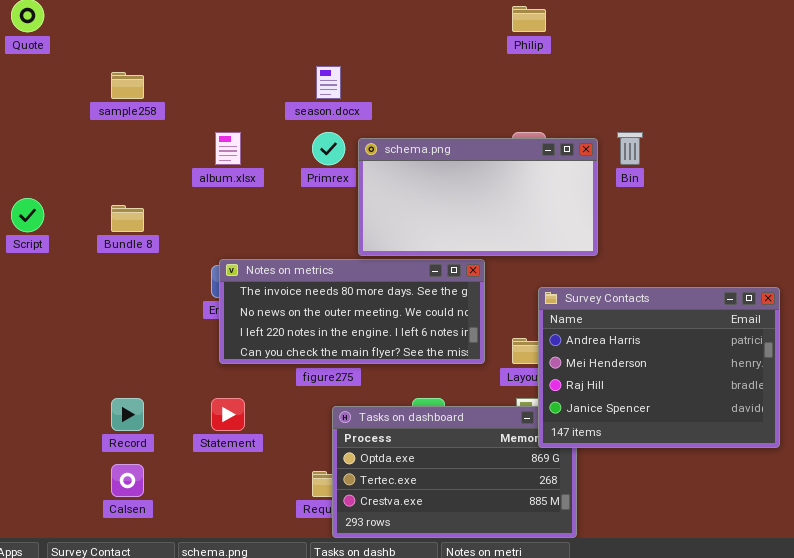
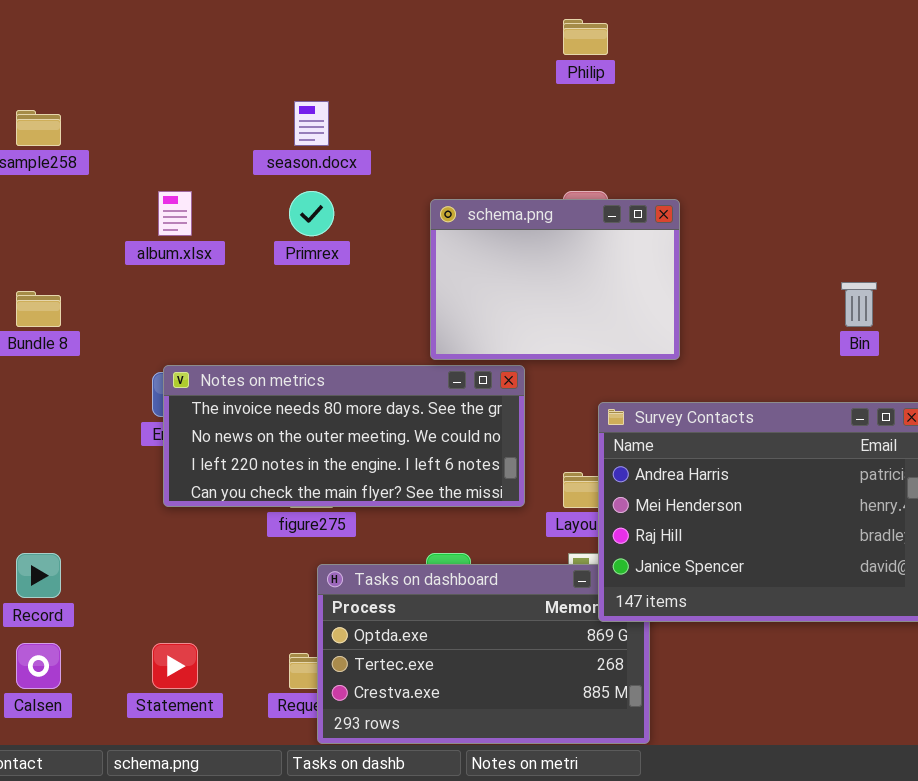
Bin: [617,132,643,165] -> [841,282,877,327], moved
schema.png: [358,138,598,256] -> [430,199,680,360], resized
Statement: [211,398,245,431] -> [152,643,198,689], moved

